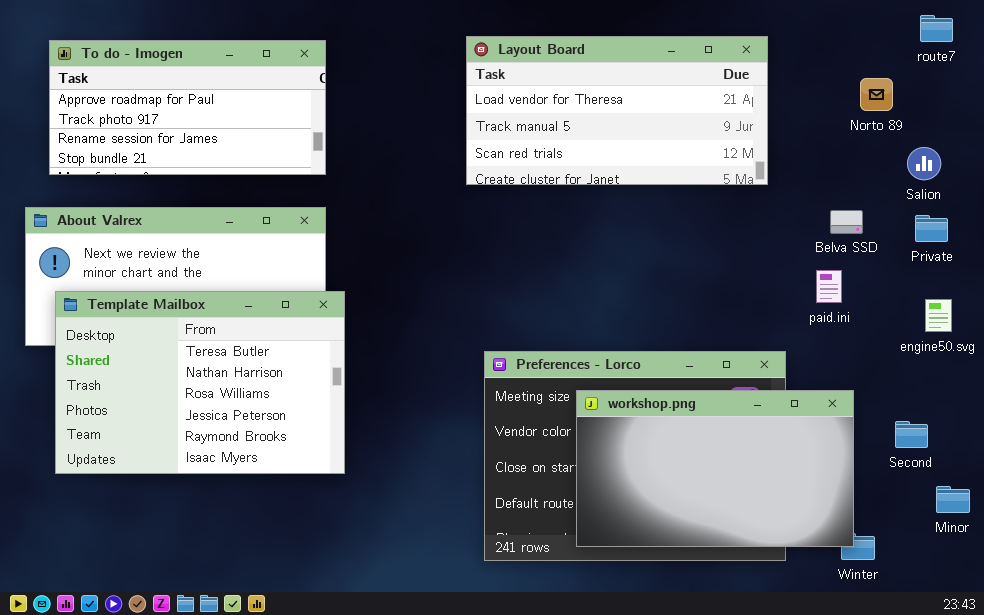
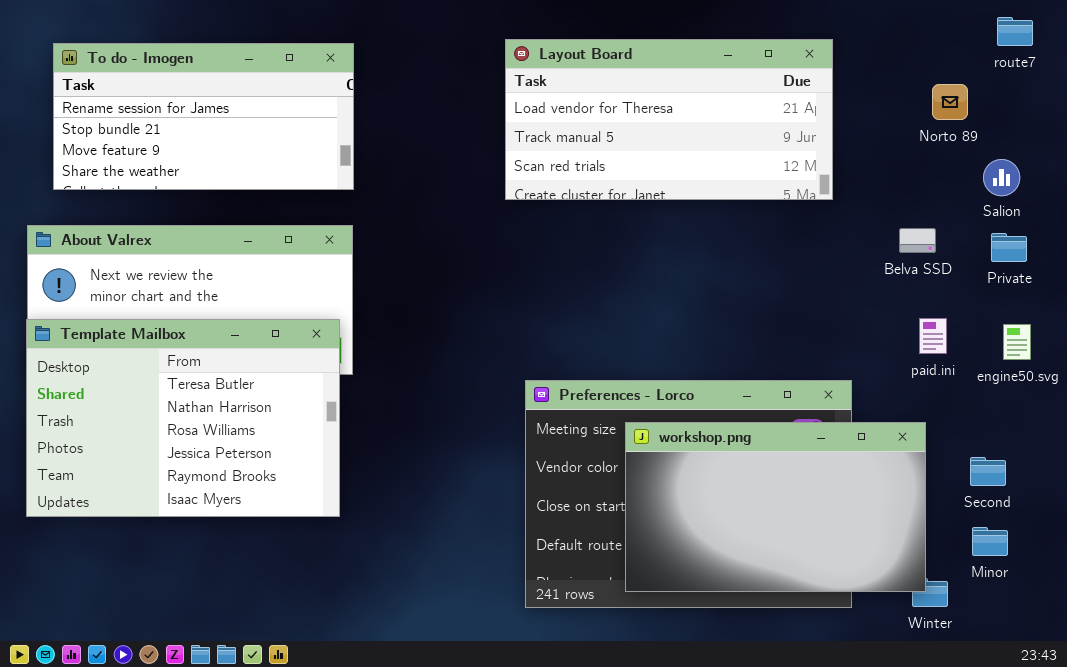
To do - Imogen: [49,40,326,175] -> [53,43,354,190], scrolled down 2 rows
paid.ini: [816,270,842,303] -> [919,318,947,354], moved
Template Mailbox: [55,291,345,474] -> [26,319,340,517], moved
Minor: [936,486,970,513] -> [972,527,1008,556], moved

